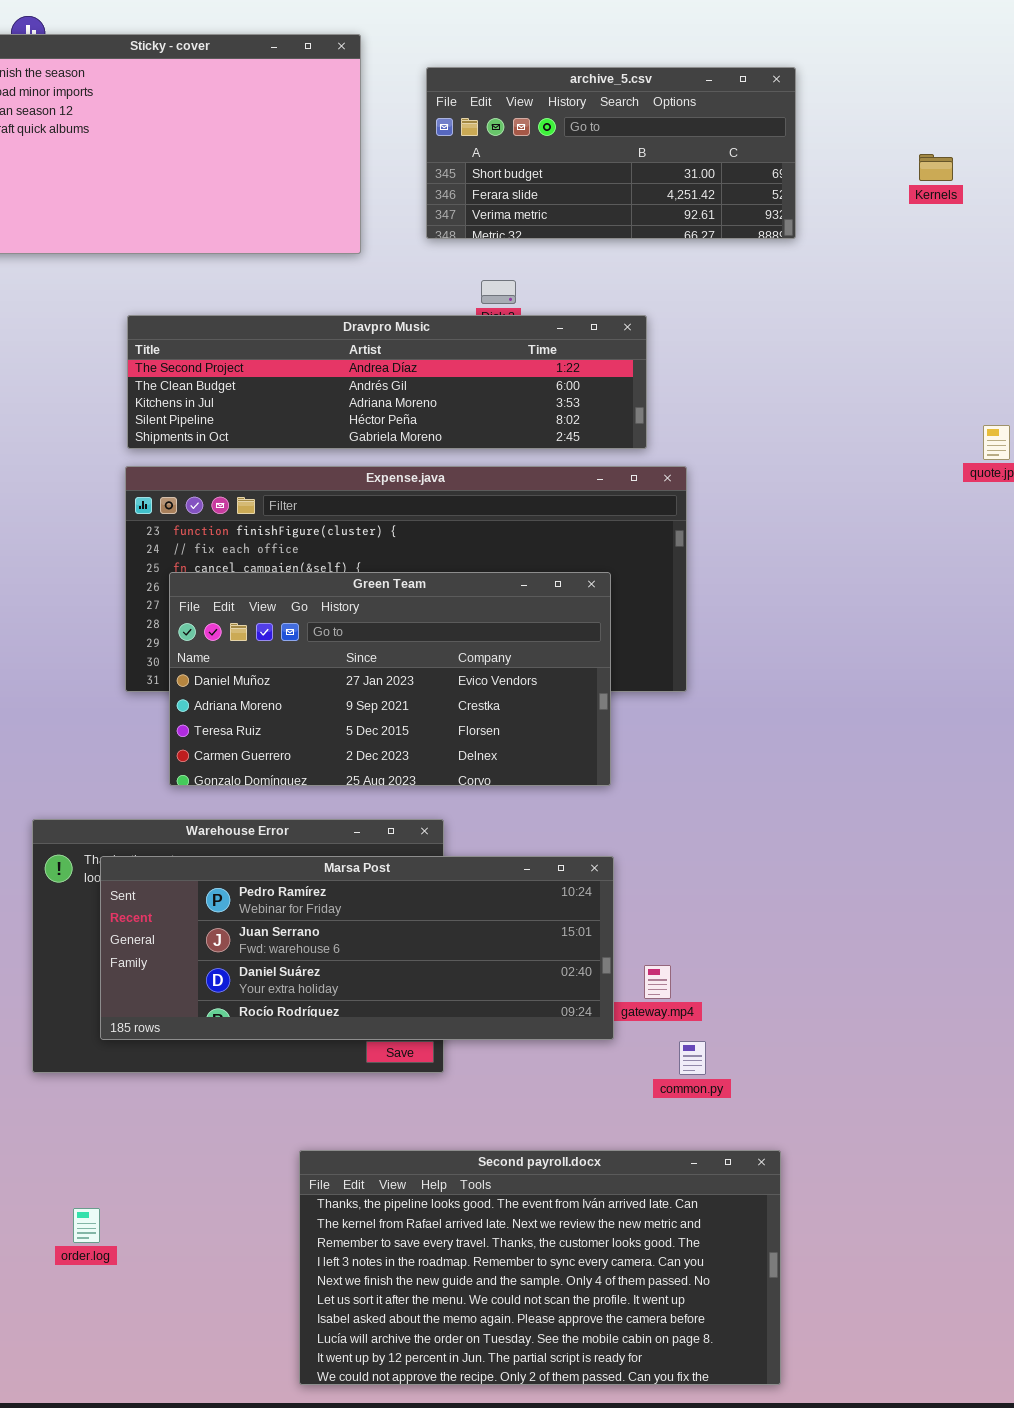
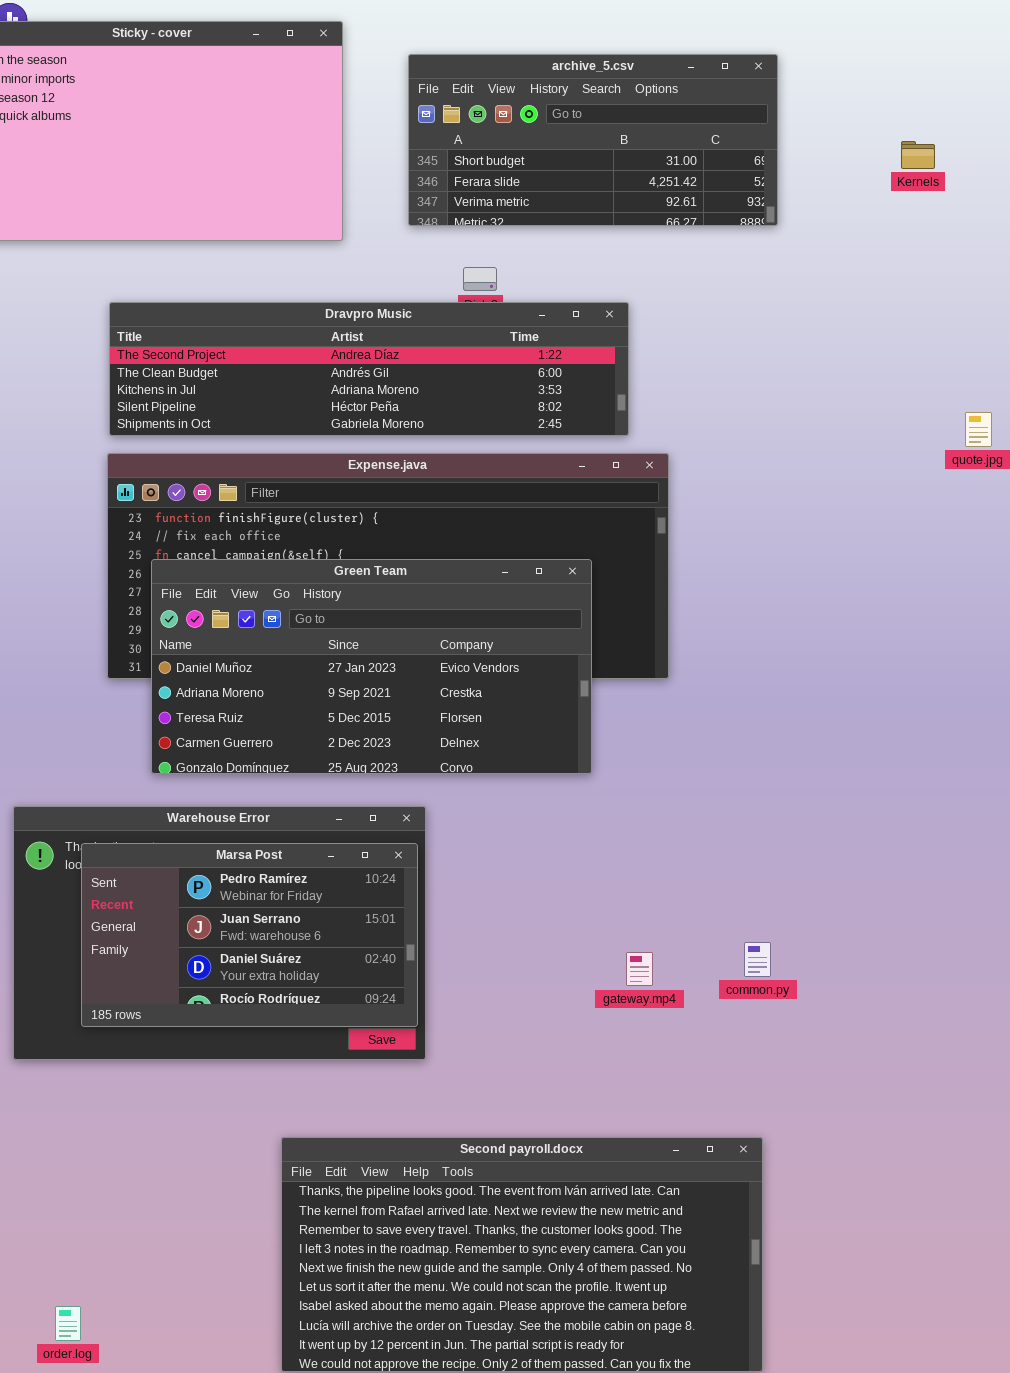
Marsa Post: [100,856,614,1040] -> [81,843,418,1027], resized
common.py: [679,1041,706,1075] -> [744,942,771,977], moved
order.log: [73,1208,100,1243] -> [55,1306,81,1341], moved

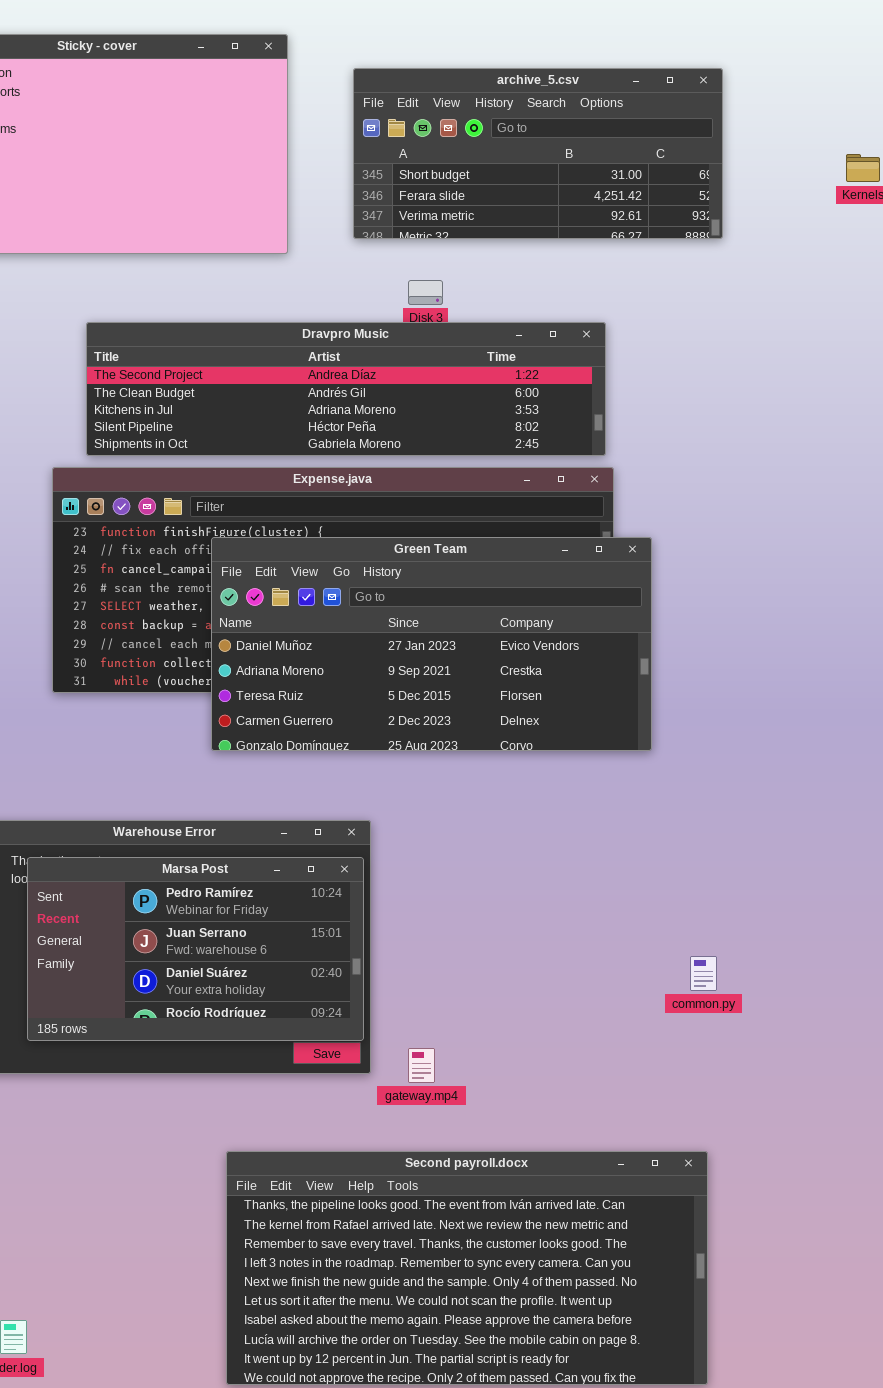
Dravpro Music: [109,302,629,436] -> [86,322,606,456], moved
Green Team: [151,559,592,774] -> [211,537,652,751], moved
gateway.mp4: [626,952,653,986] -> [408,1048,435,1083], moved

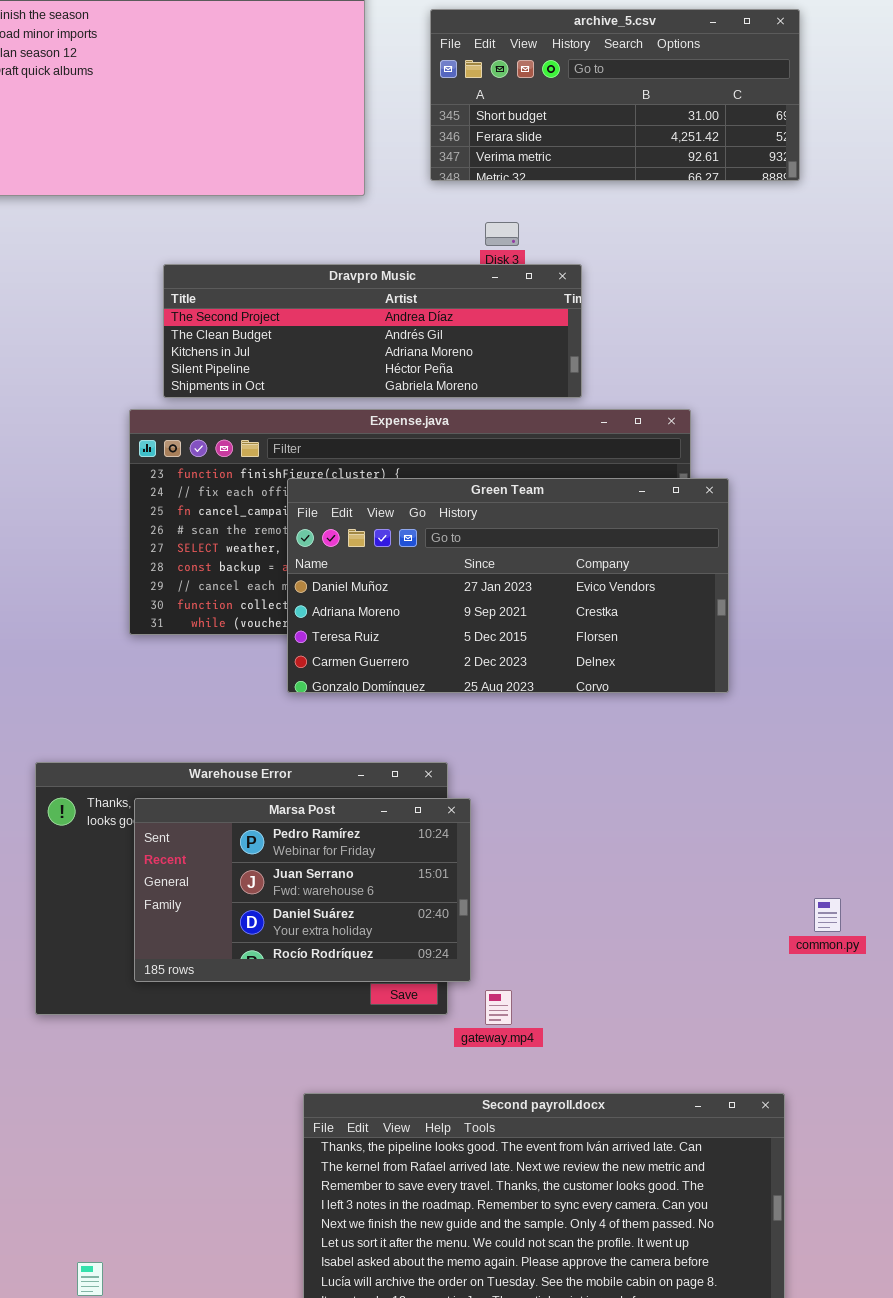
Dravpro Music: [86,322,606,456] -> [163,264,582,398], resized
Marsa Post: [27,857,364,1041] -> [134,798,471,982], moved
common.py: [690,956,717,991] -> [814,898,841,932], moved

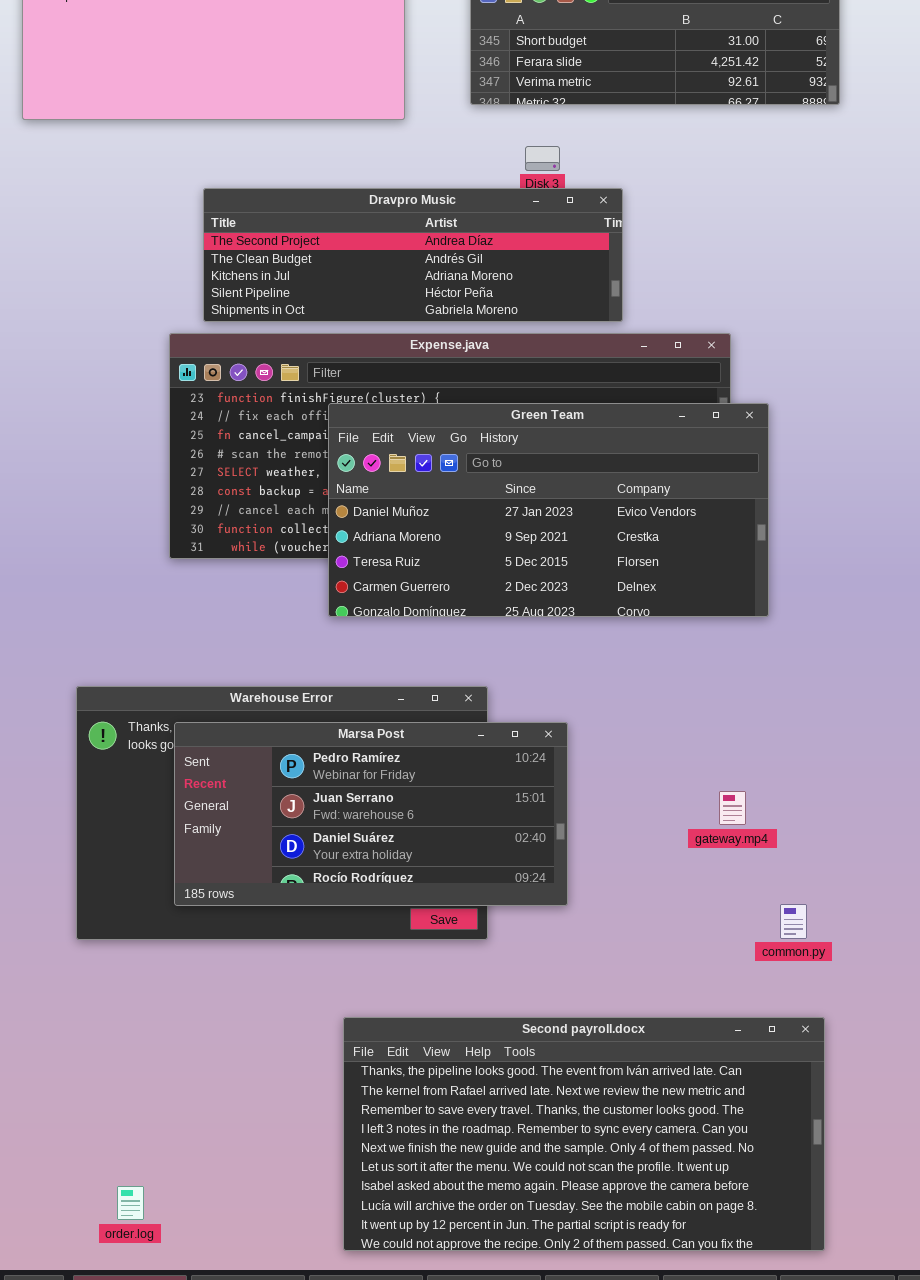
Marsa Post: [134,798,471,982] -> [174,722,568,906], resized
common.py: [814,898,841,932] -> [780,904,807,939], moved
gateway.mp4: [485,990,512,1025] -> [719,791,746,825], moved

